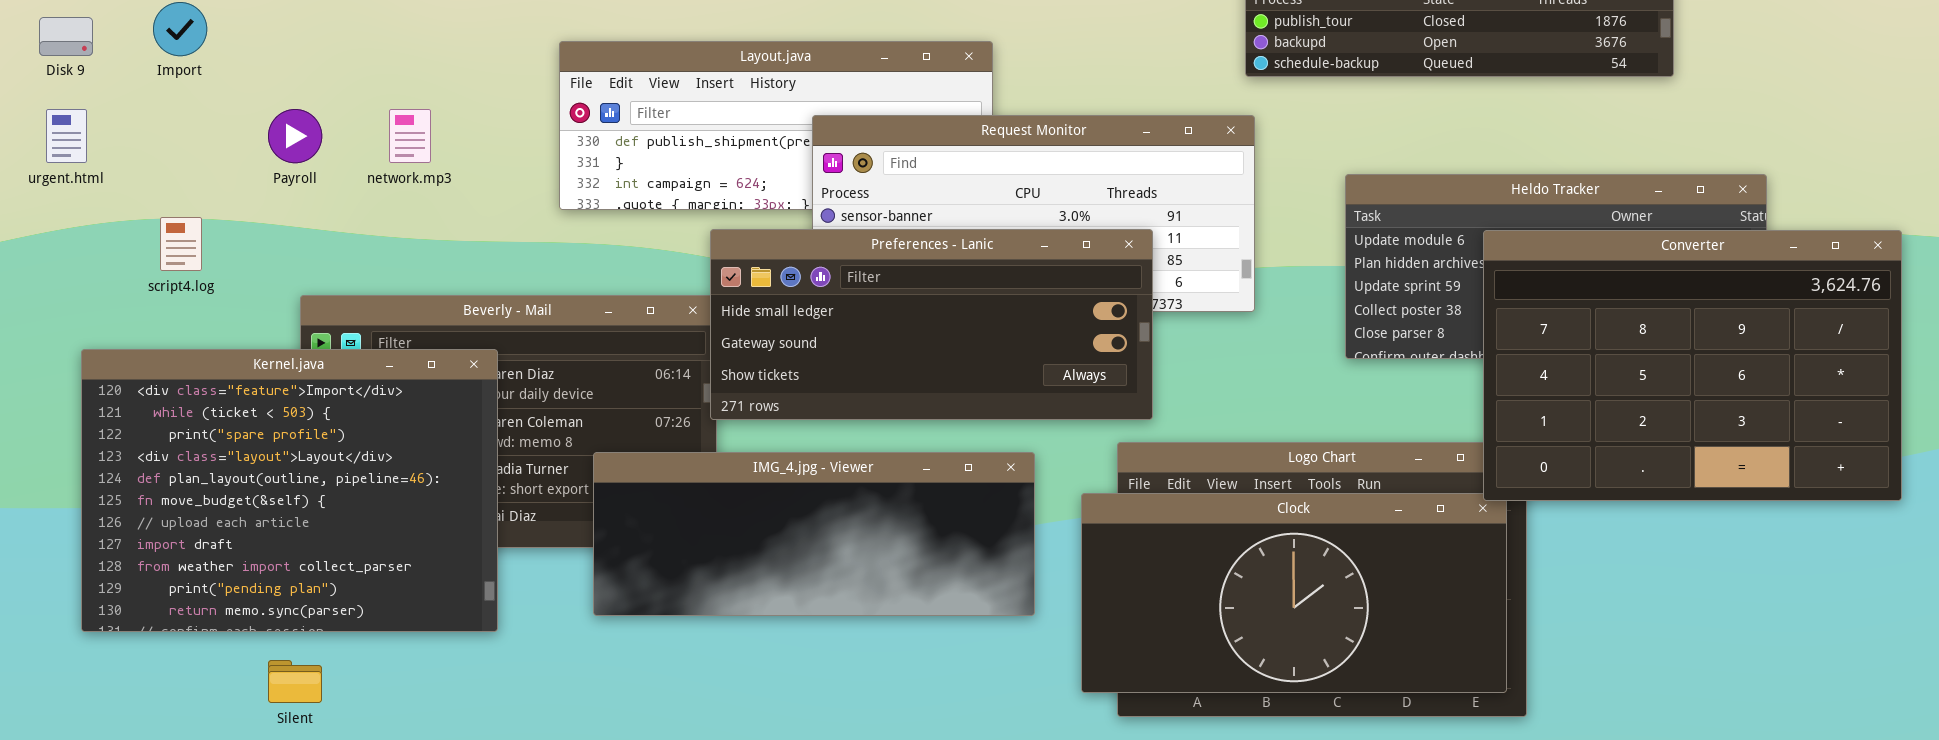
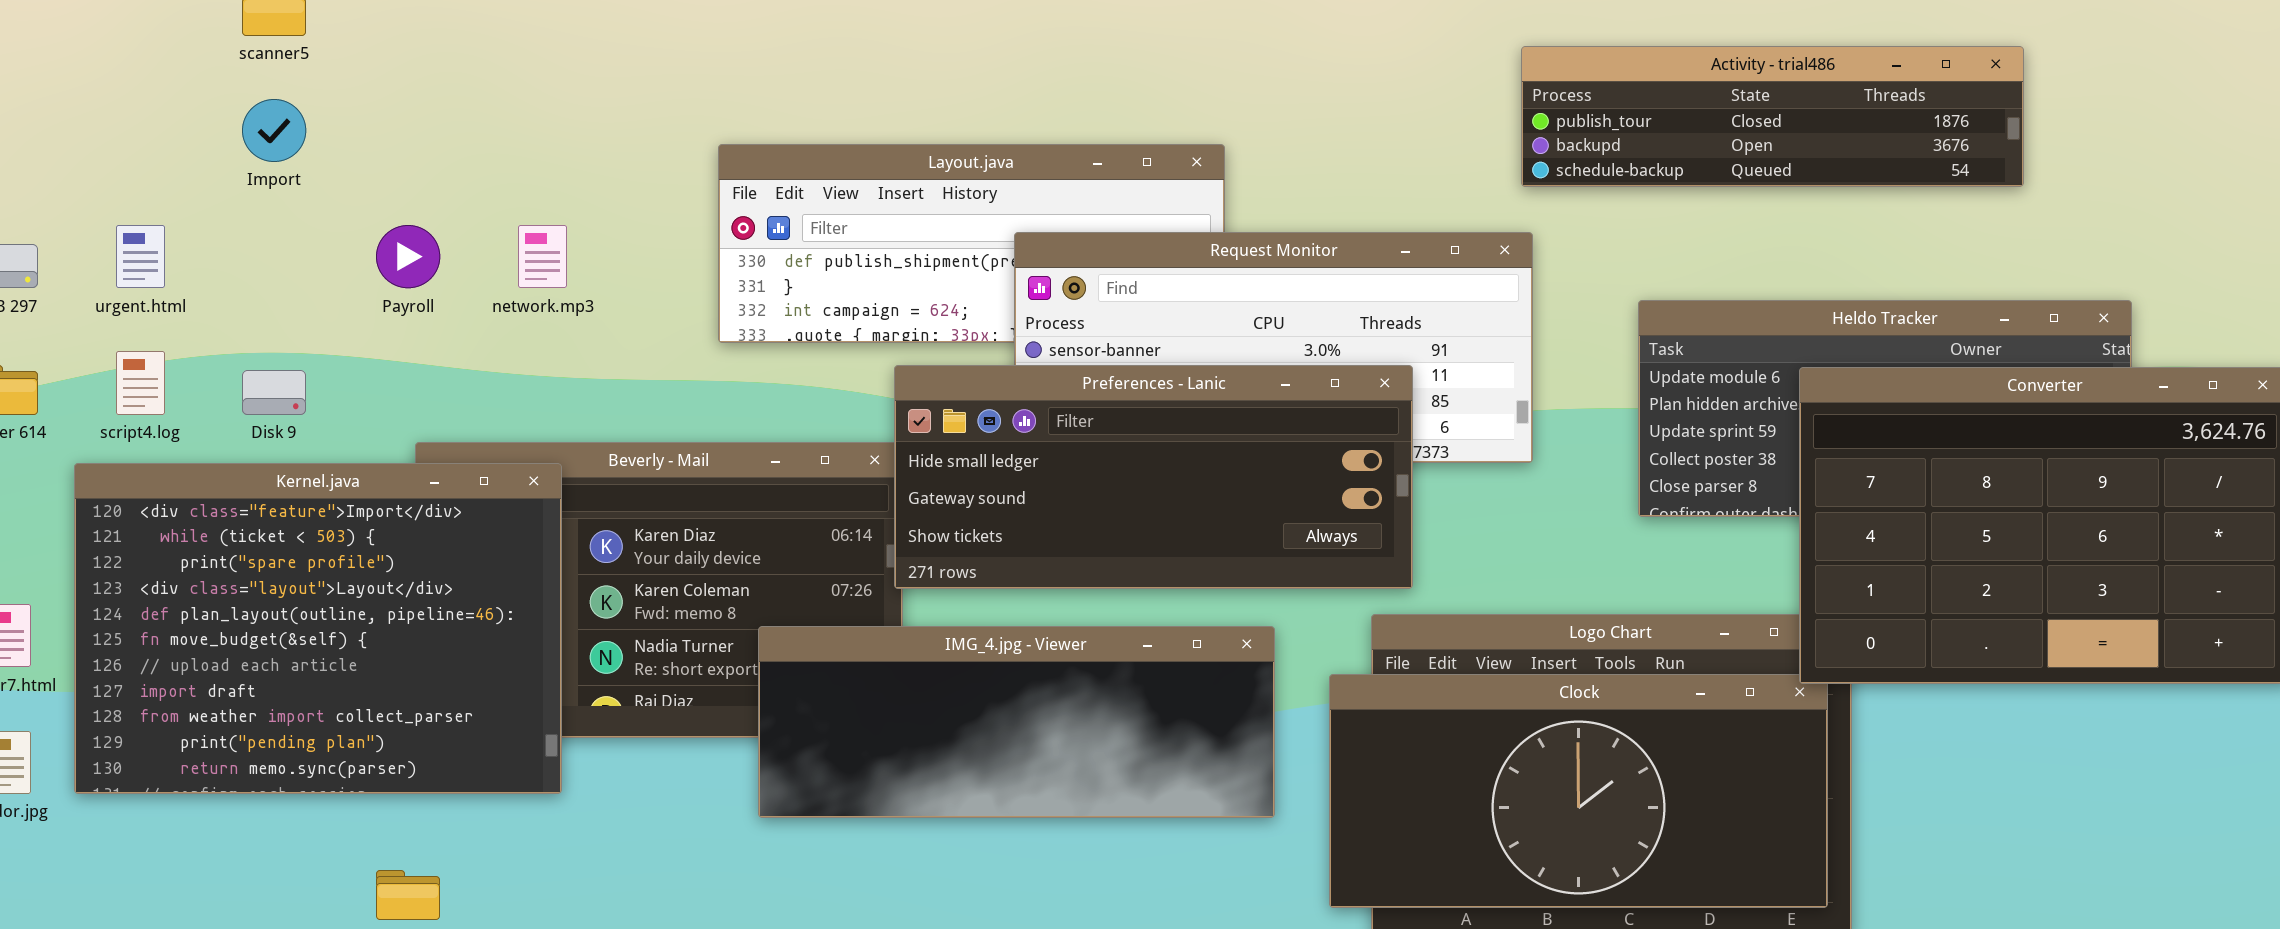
Disk 9: [39,17,93,56] -> [242,370,306,415], moved
script4.log: [160,217,202,271] -> [116,351,165,415], moved
Kernel.java: [81,349,498,632] -> [74,463,562,794], moved

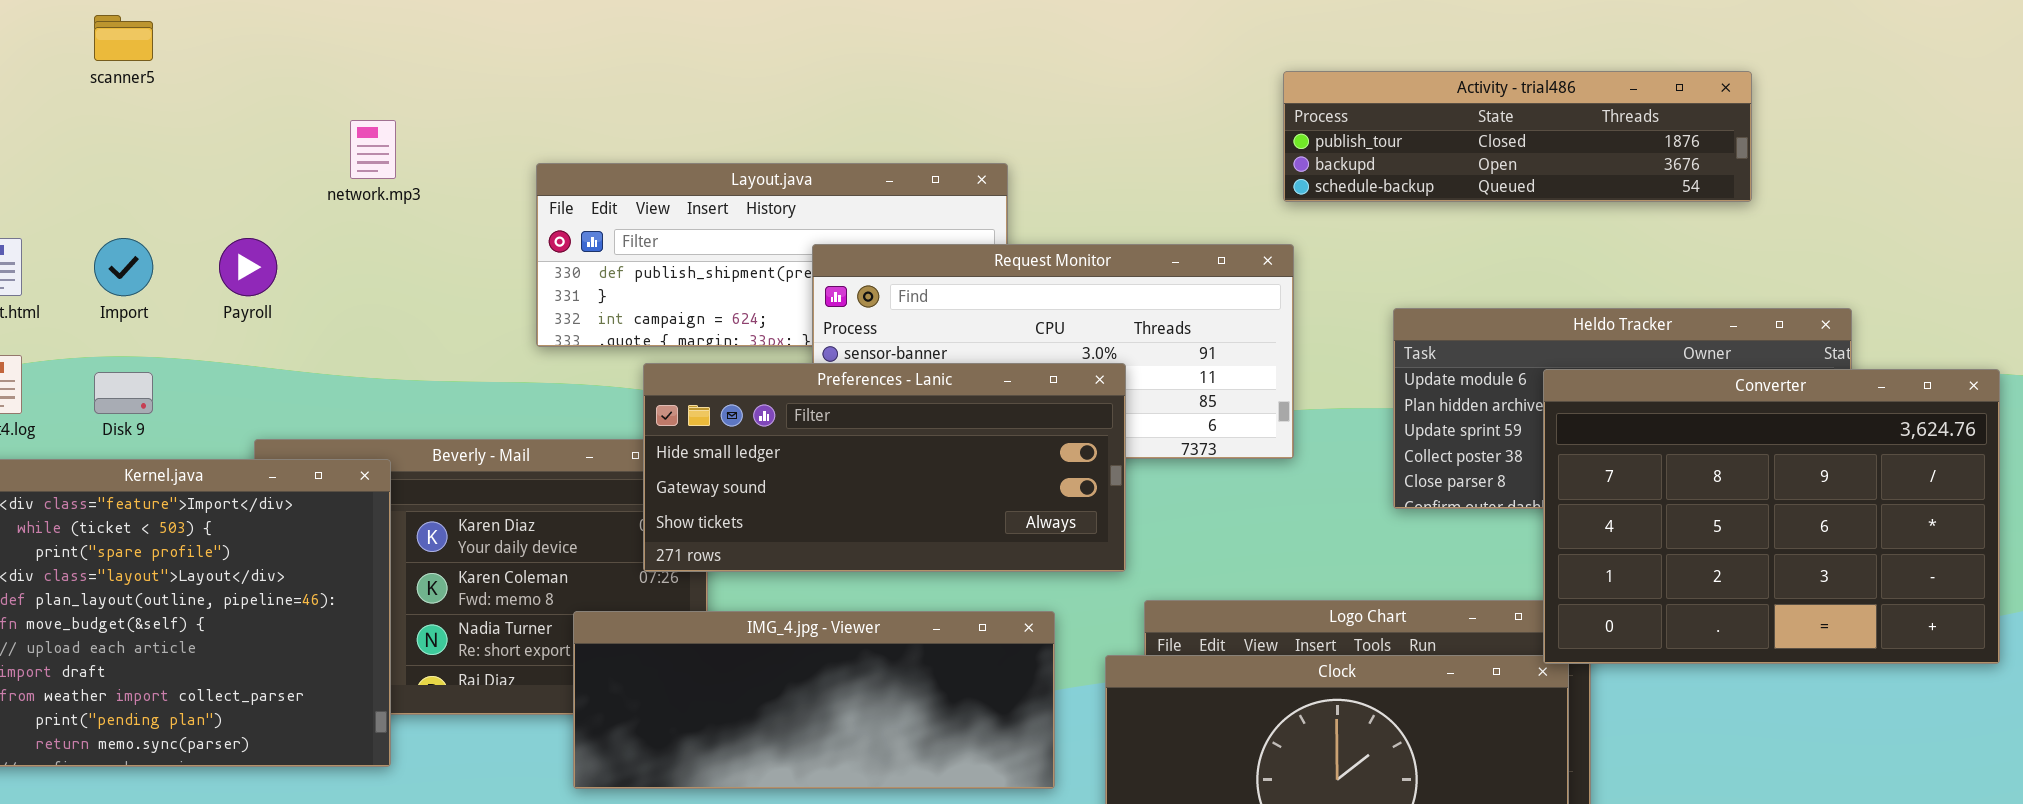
Import: [242,99,306,162] -> [94,238,153,296], moved
network.mp3: [518,225,567,288] -> [350,120,396,179], moved
Preferences - Lanic: [894,365,1413,589] -> [643,363,1126,572], moved

